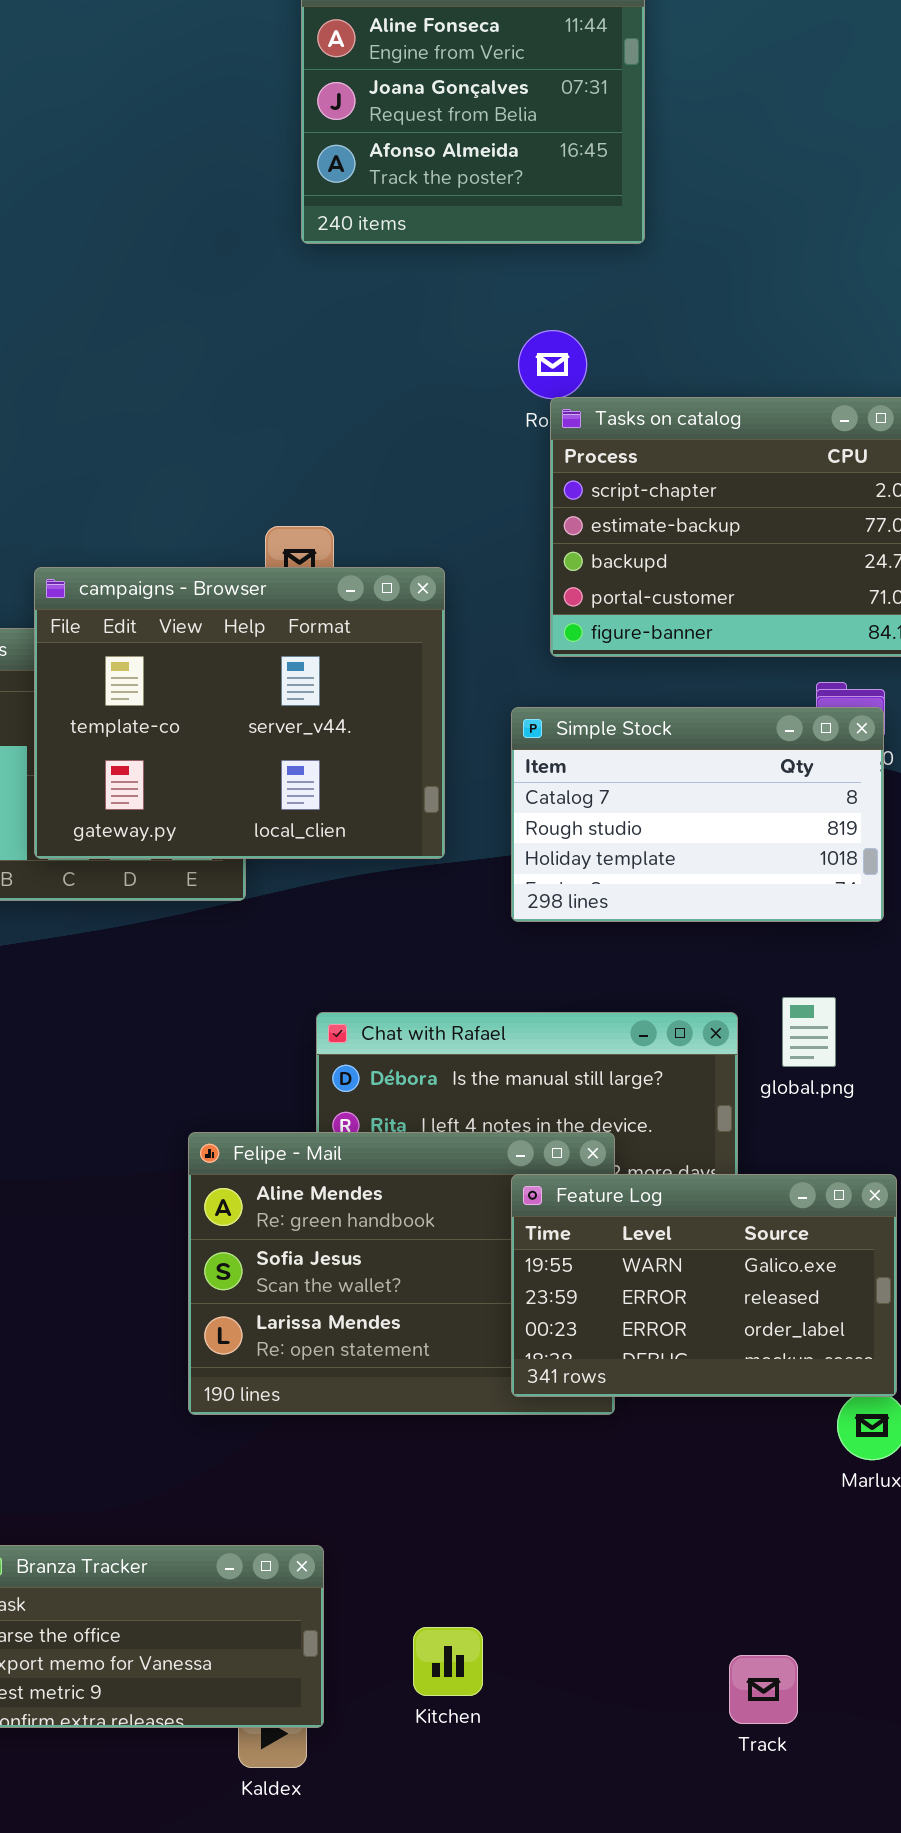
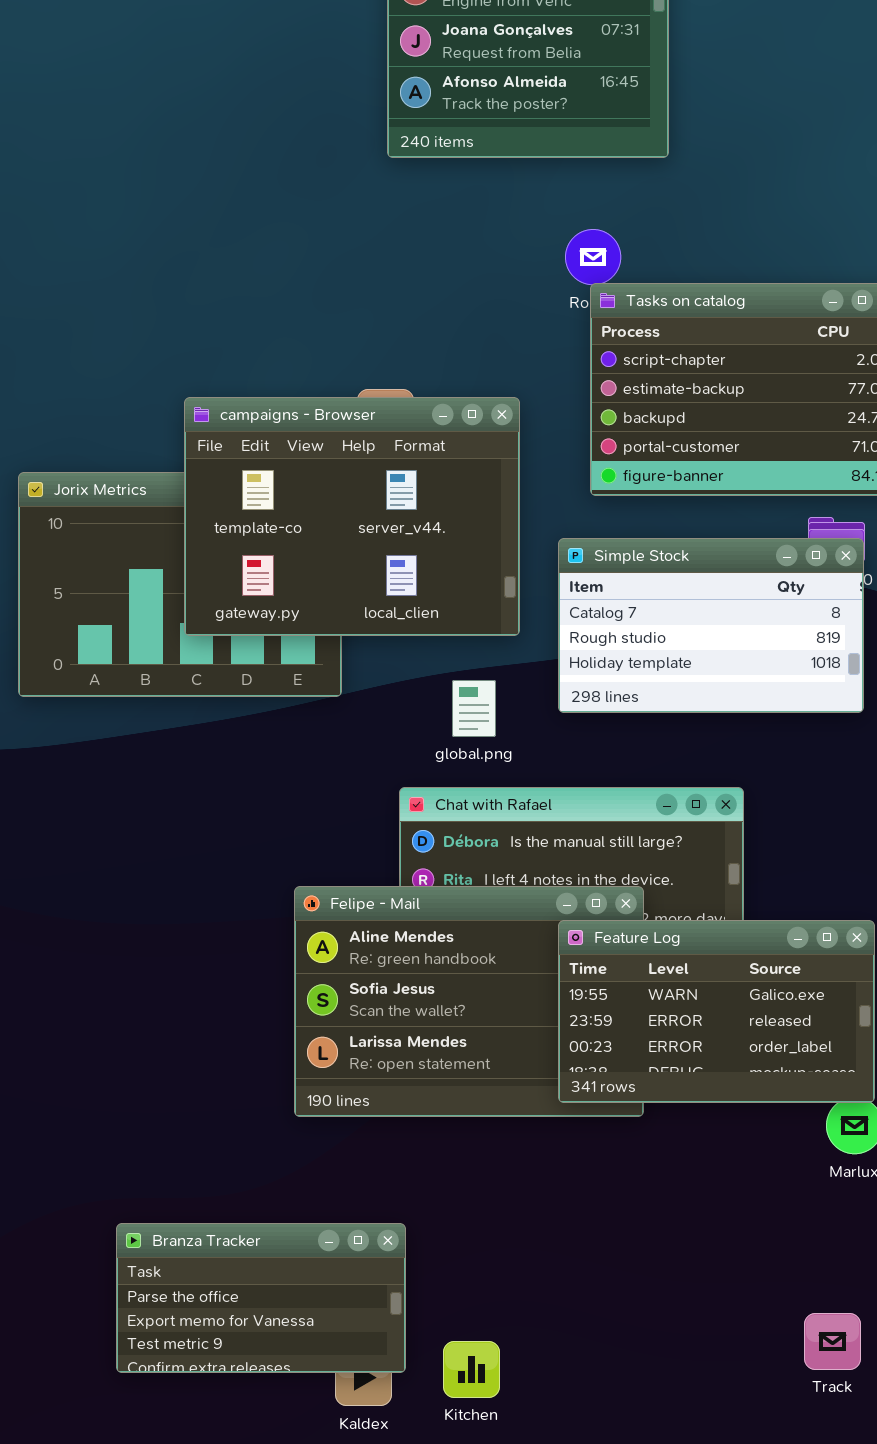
campaigns - Browser: [34,567,445,859] -> [184,397,520,636], moved
global.png: [782,997,836,1067] -> [452,680,496,737], moved
Kitchen: [413,1627,483,1696] -> [443,1341,500,1398], moved
Track: [729,1655,798,1724] -> [804,1313,861,1370], moved

